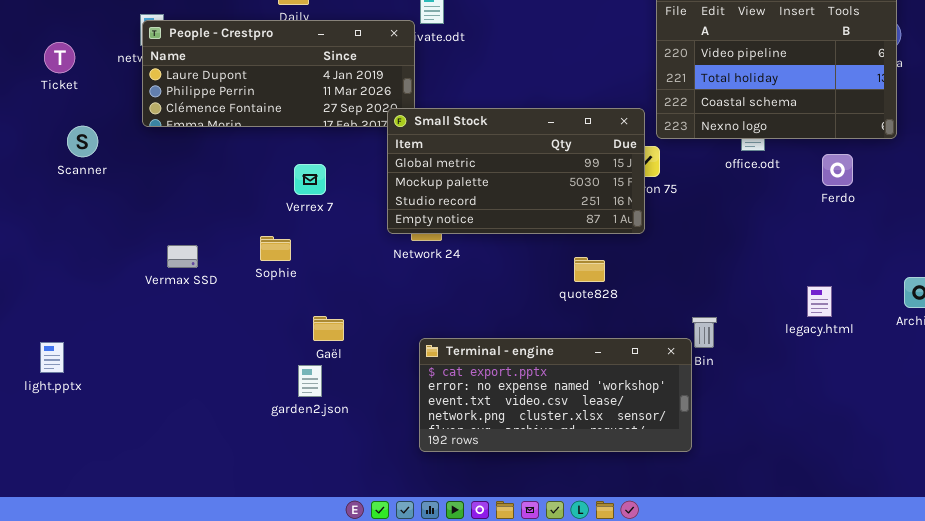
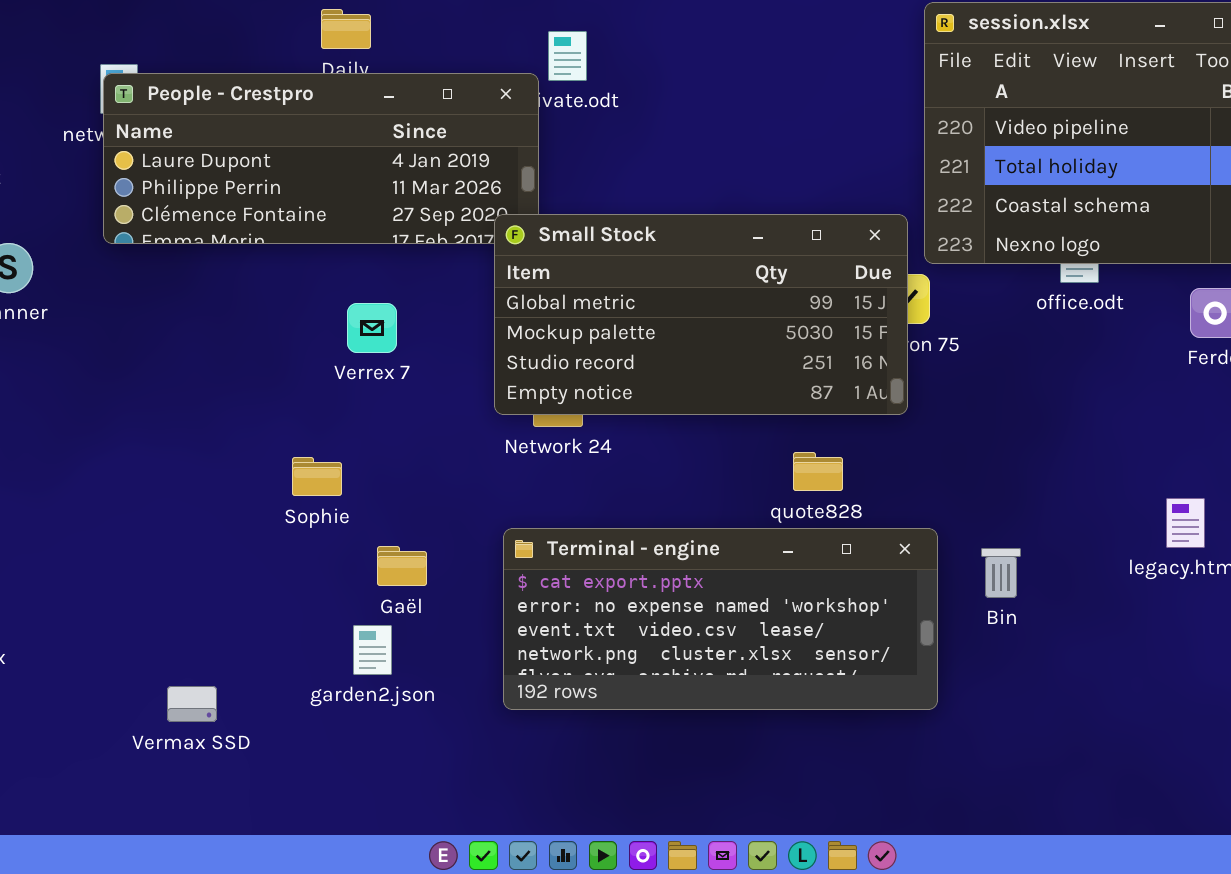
Sophie: [260,236,291,261] -> [292,457,342,496], moved
Vermax SSD: [167,245,198,268] -> [167,686,217,722], moved
Terminal - engine: [419,338,692,452] -> [503,528,938,710], moved

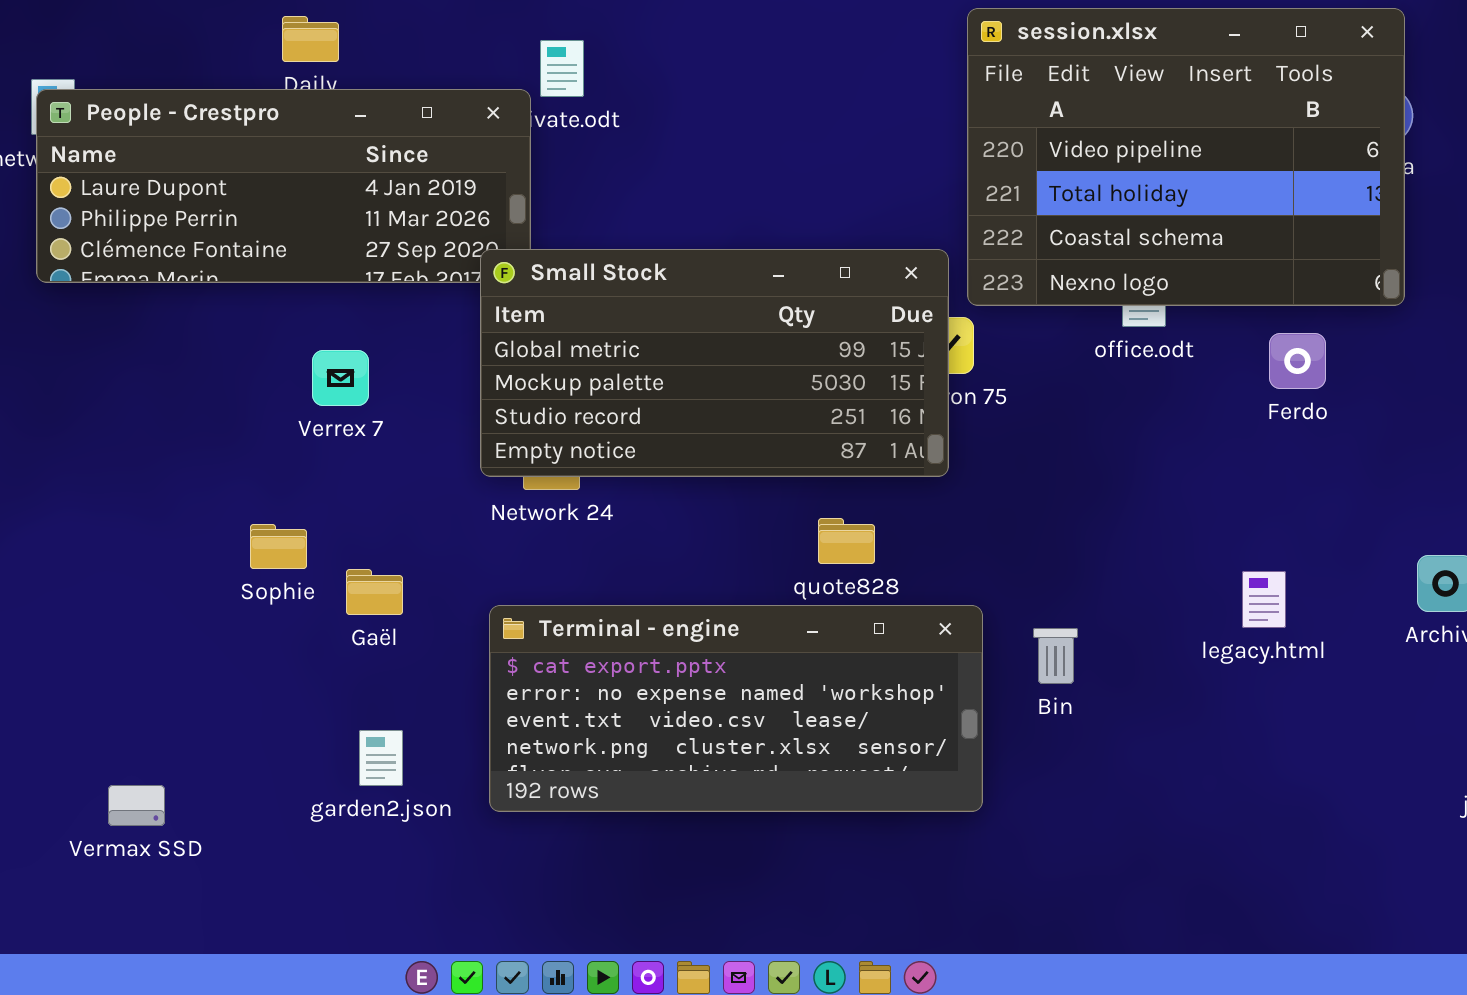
Gaël: [377,546,427,586] -> [346,569,403,615], moved
garden2.json: [353,625,392,675] -> [359,730,403,786], moved

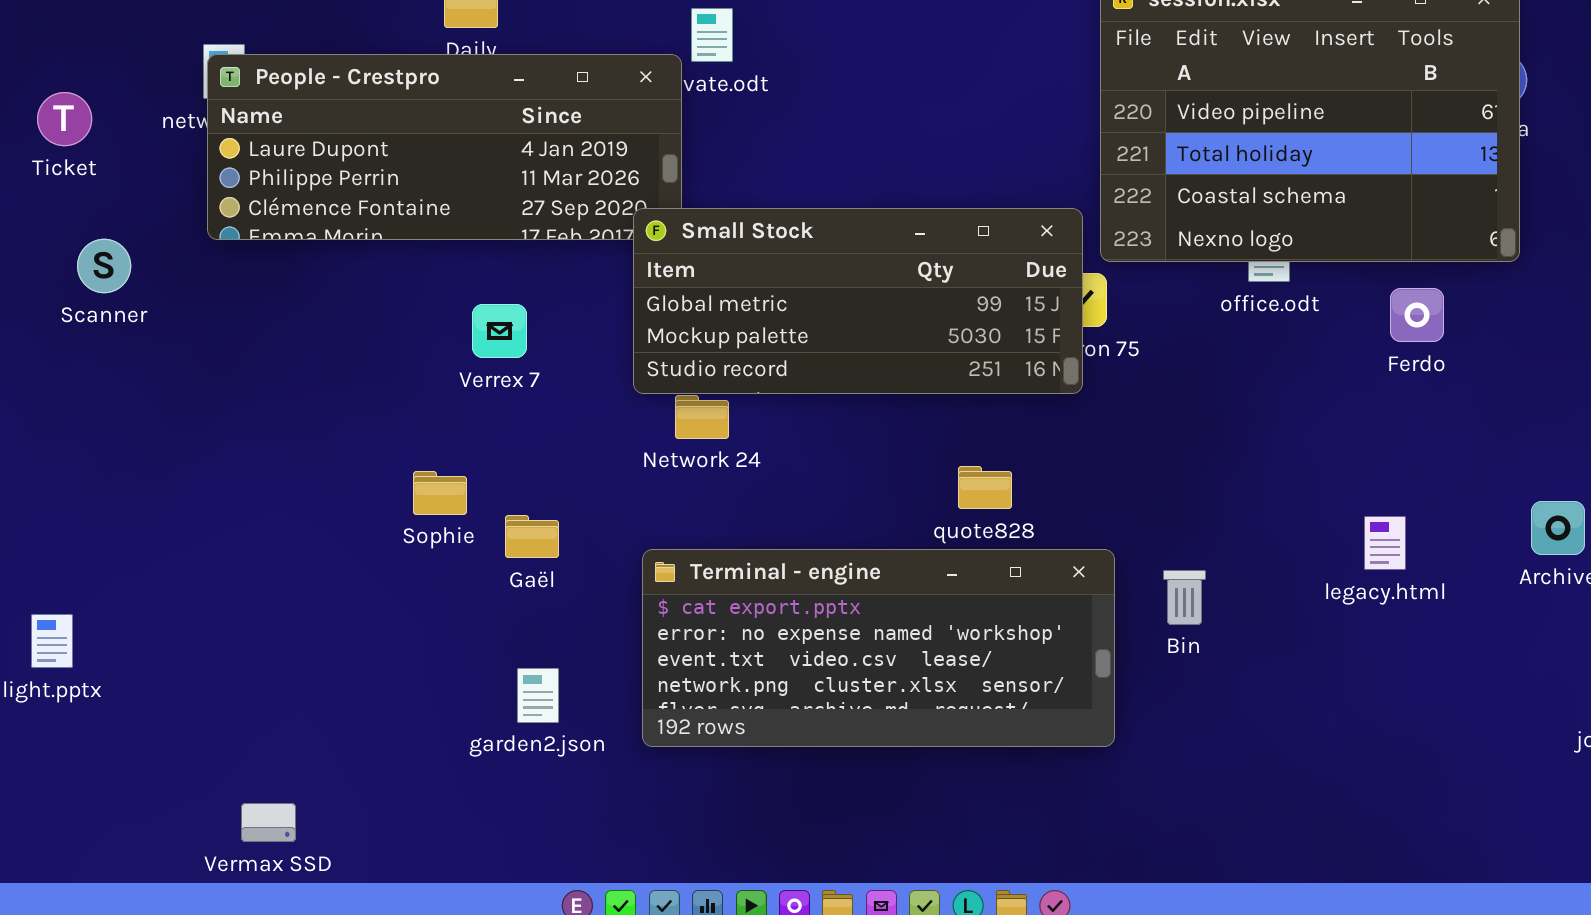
Small Stock: [480,249,949,477] -> [633,208,1083,394], resized
Vermax SSD: [108,785,165,826] -> [241,803,296,842], moved

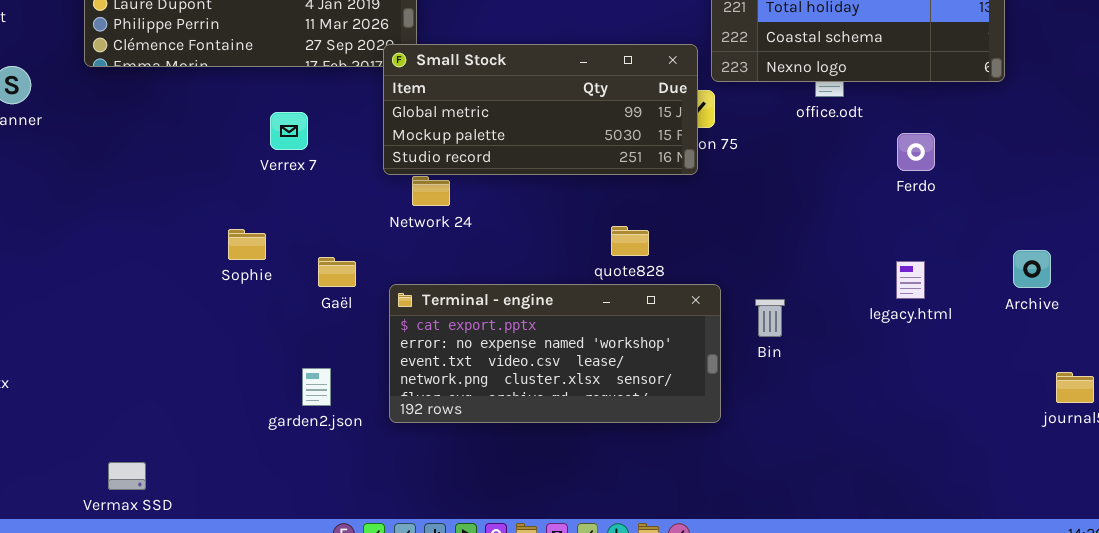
Ferdo: [1390,288,1444,342] -> [897,133,935,171], moved
Gaël: [505,515,559,558] -> [318,257,356,287], moved

